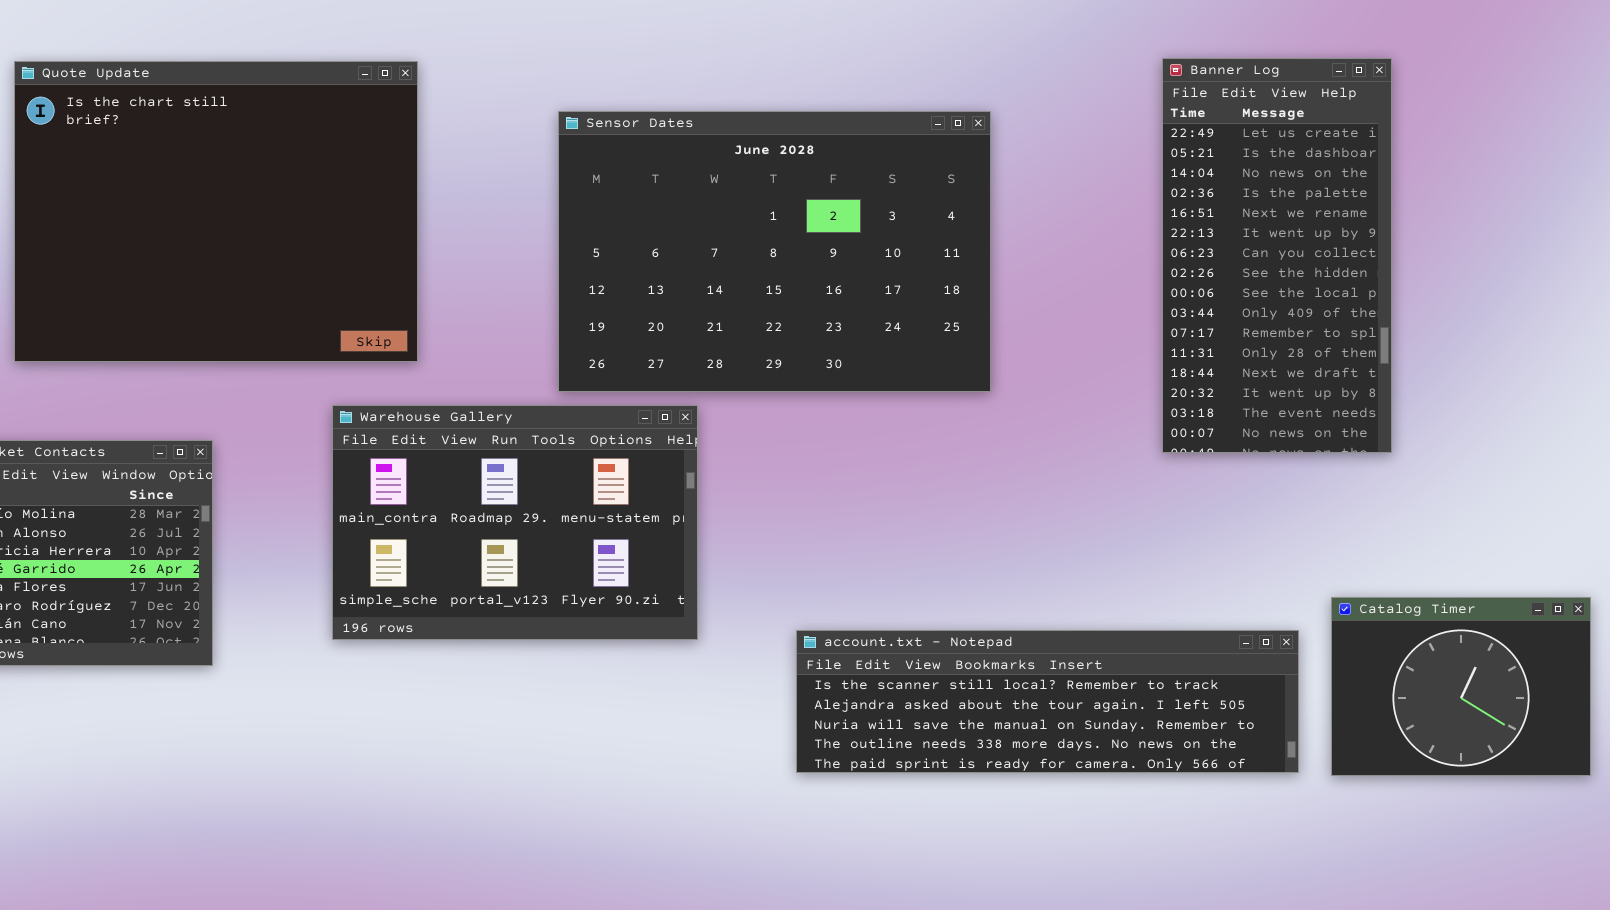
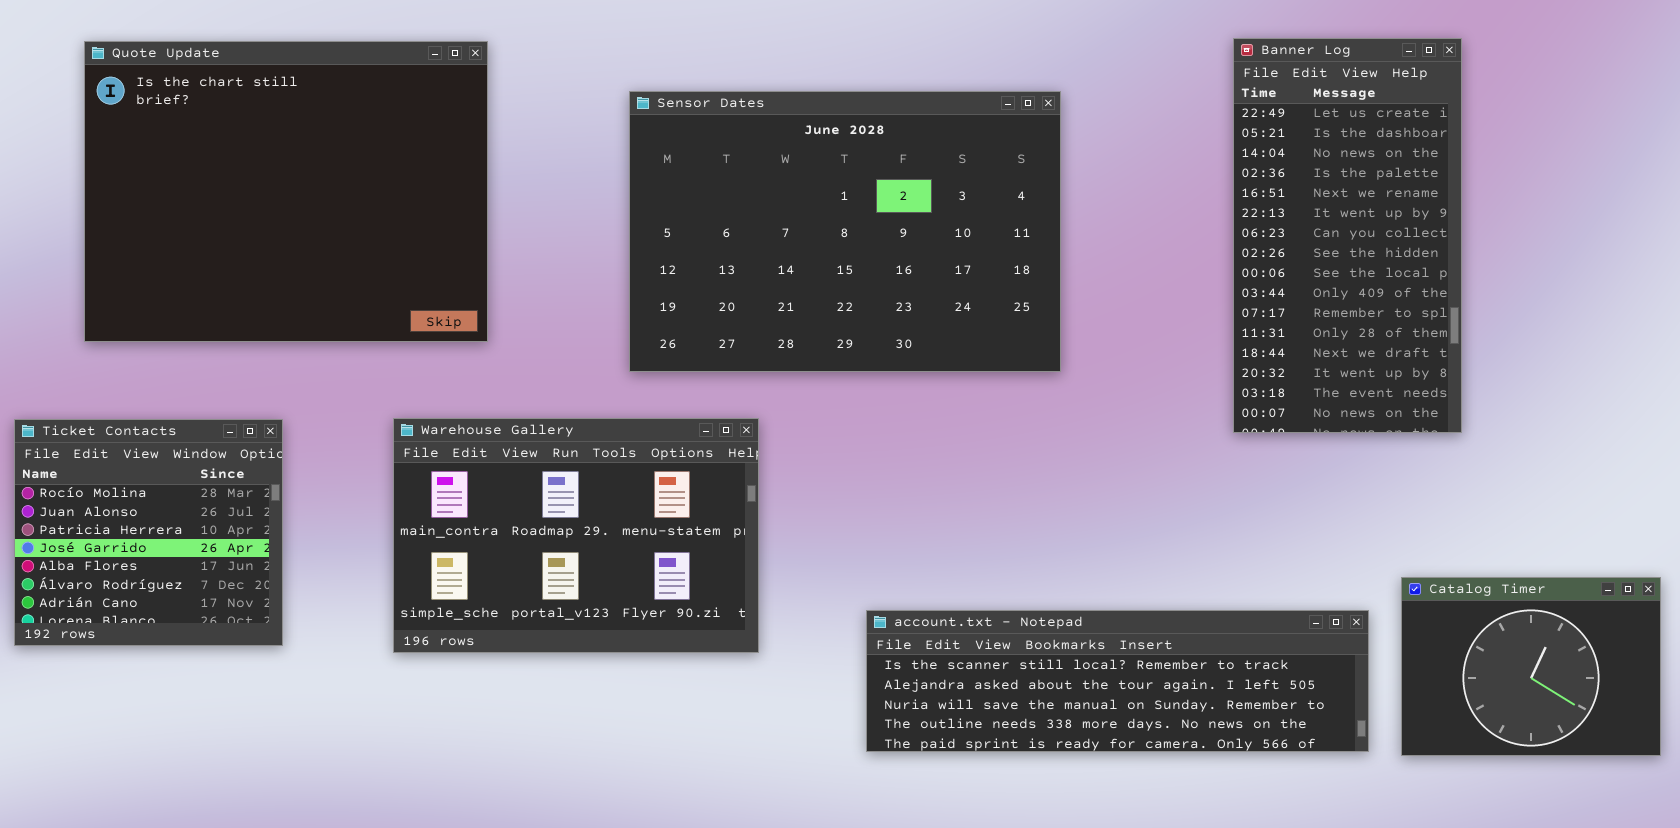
Warehouse Gallery: [332,405,698,640] -> [393,418,759,653], moved

